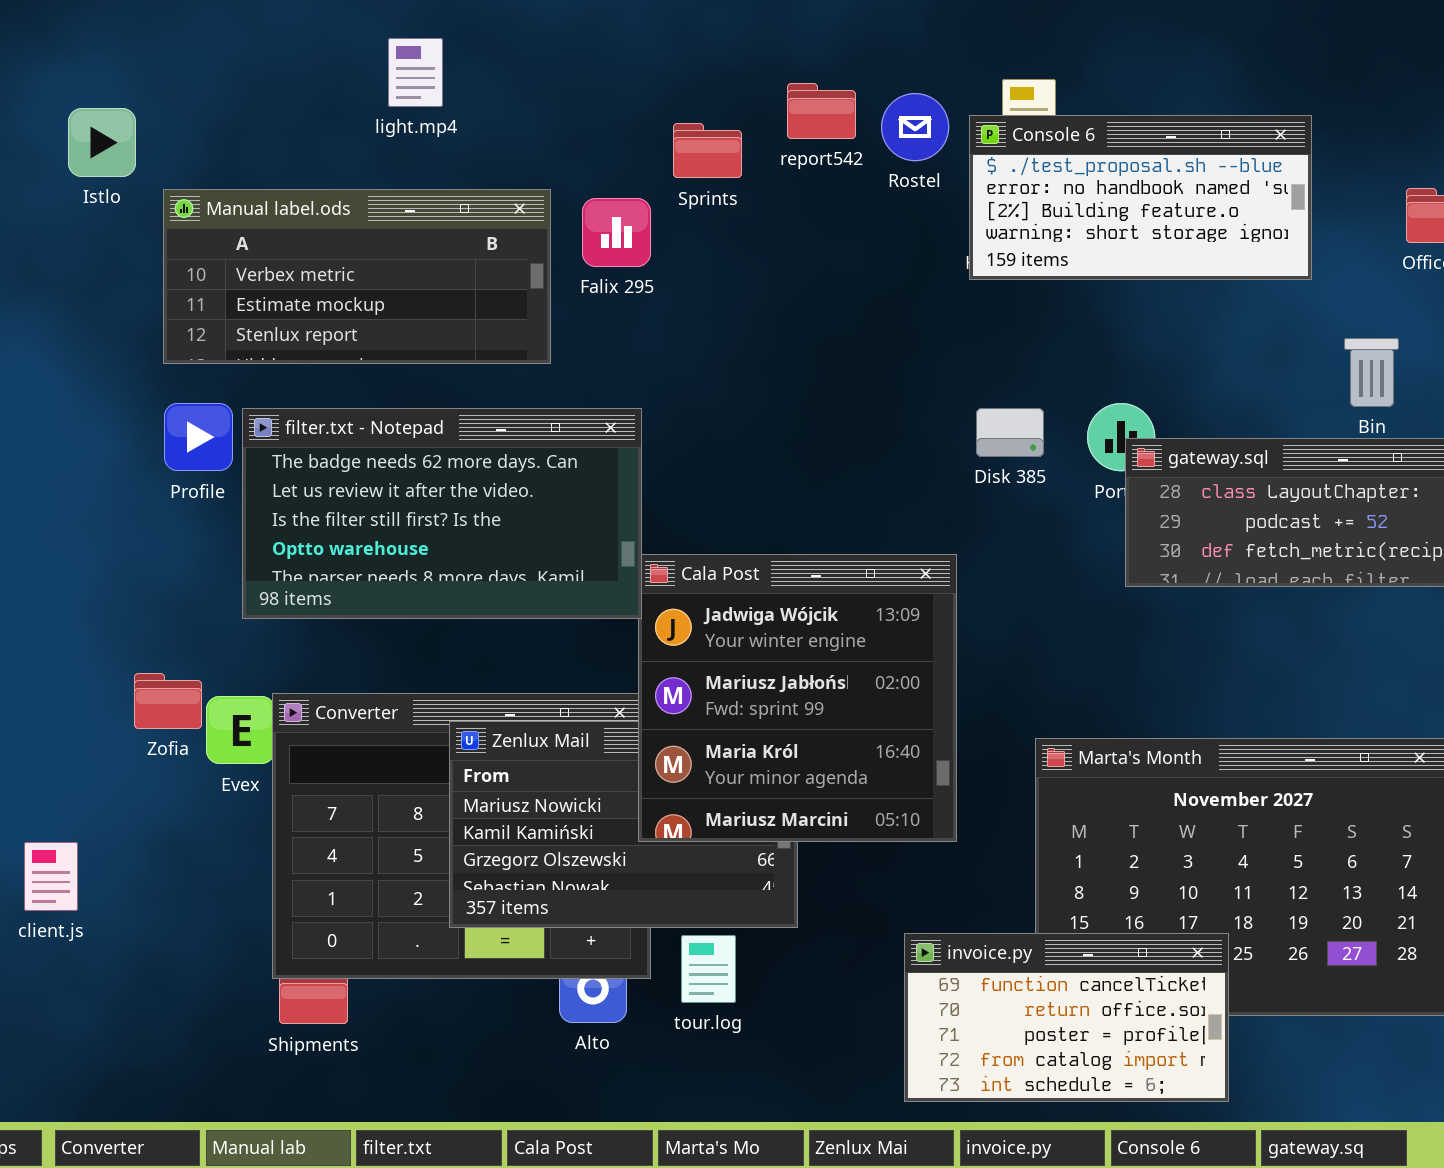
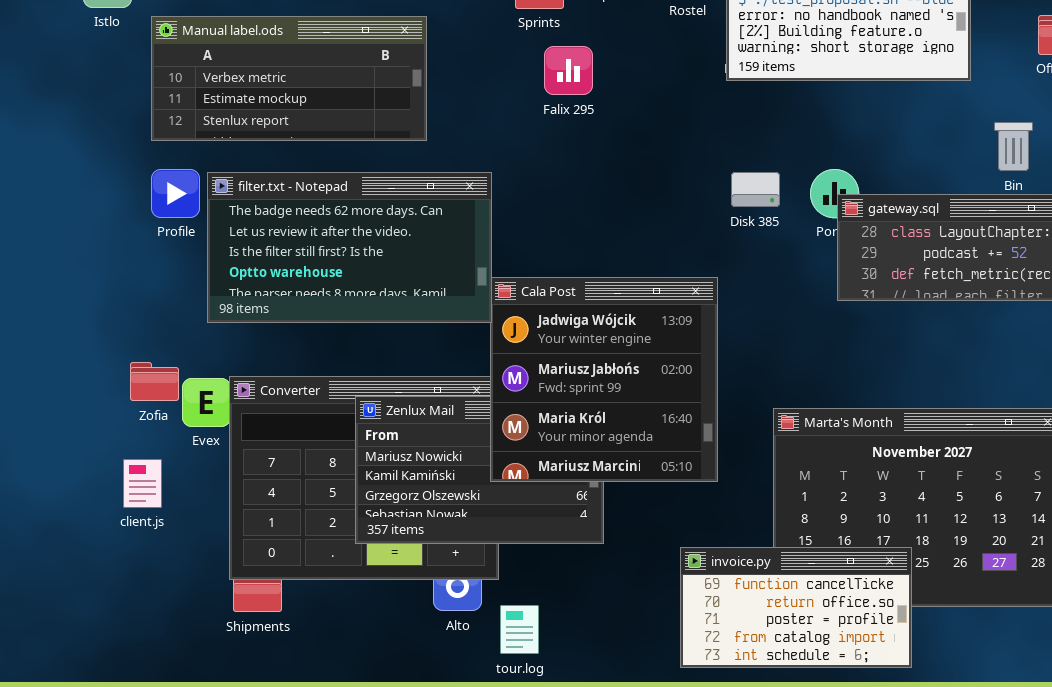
Falix 295: [582,198,651,267] -> [544,46,593,95], moved
client.js: [24,842,78,911] -> [123,459,162,508], moved
tour.log: [681,935,736,1003] -> [500,605,539,654], moved

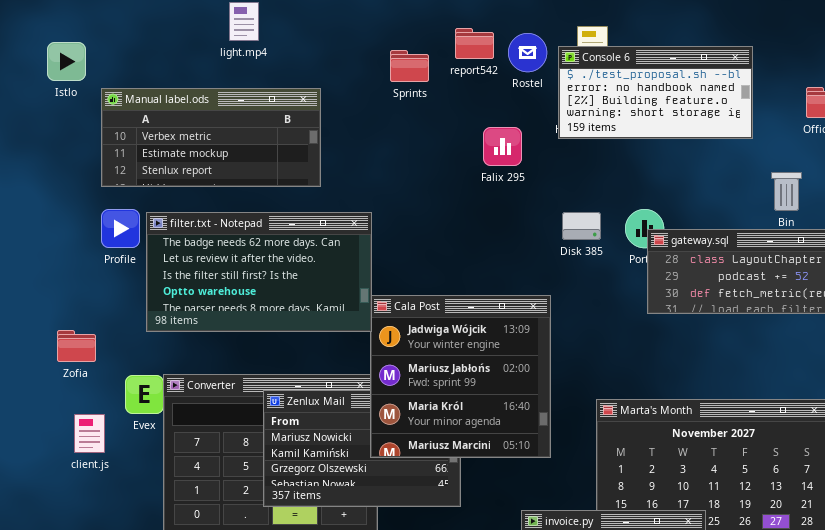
Falix 295: [544,46,593,95] -> [483,127,522,166], moved
Zofia: [130,362,179,401] -> [57,330,96,362], moved
client.js: [123,459,162,508] -> [74,414,105,453], moved

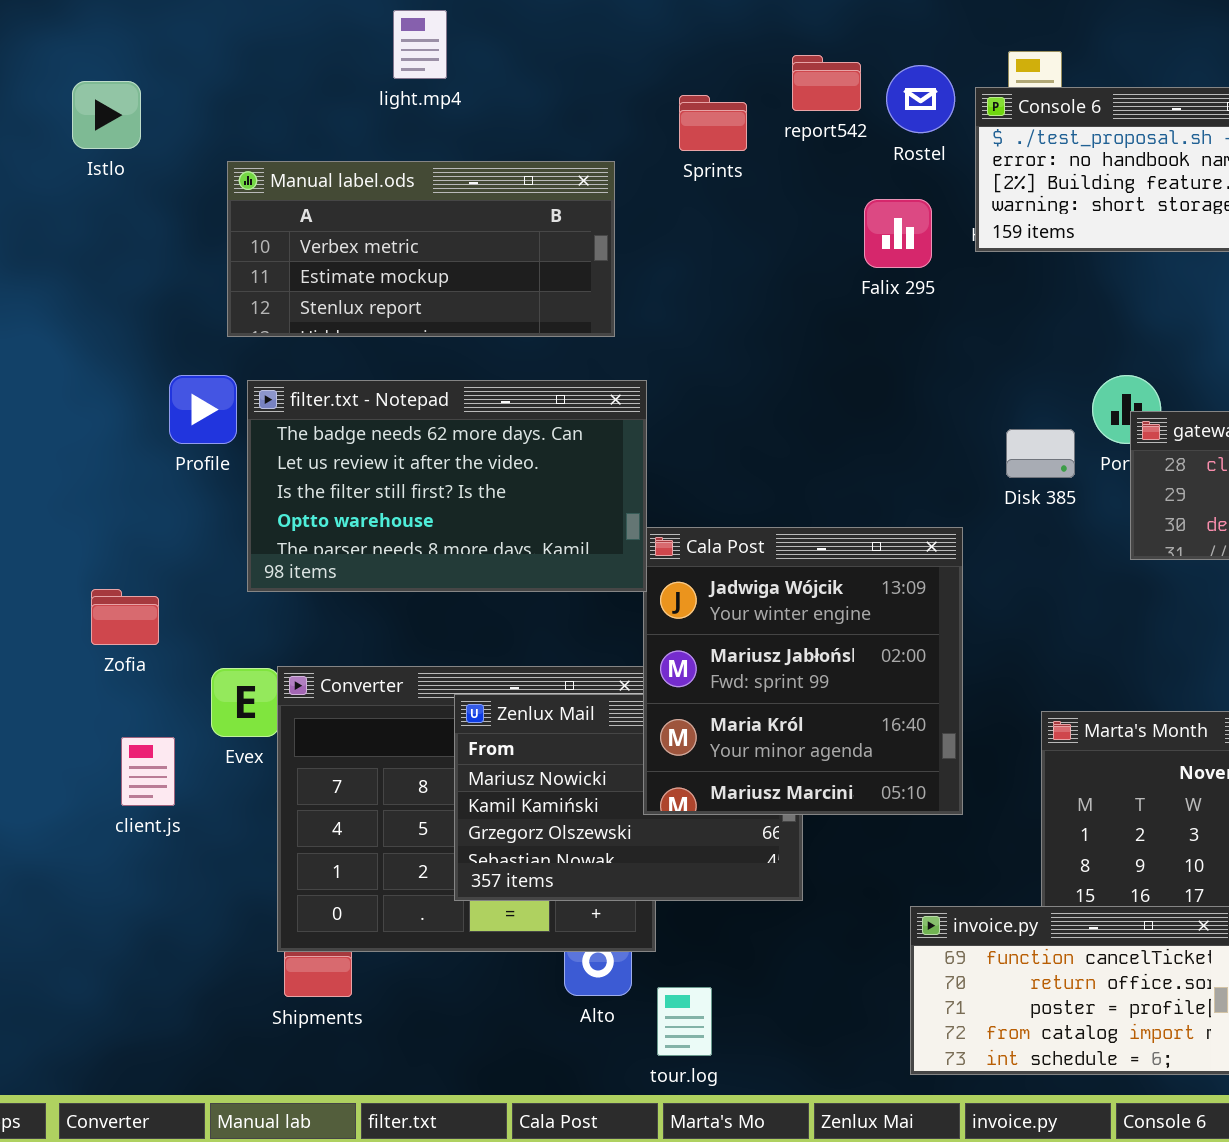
Manual label.ods: [101,88,321,187] -> [227,161,615,337], moved
Falix 295: [483,127,522,166] -> [864,199,932,268], moved
Disk 385: [562,212,601,240] -> [1006,429,1075,478], moved

